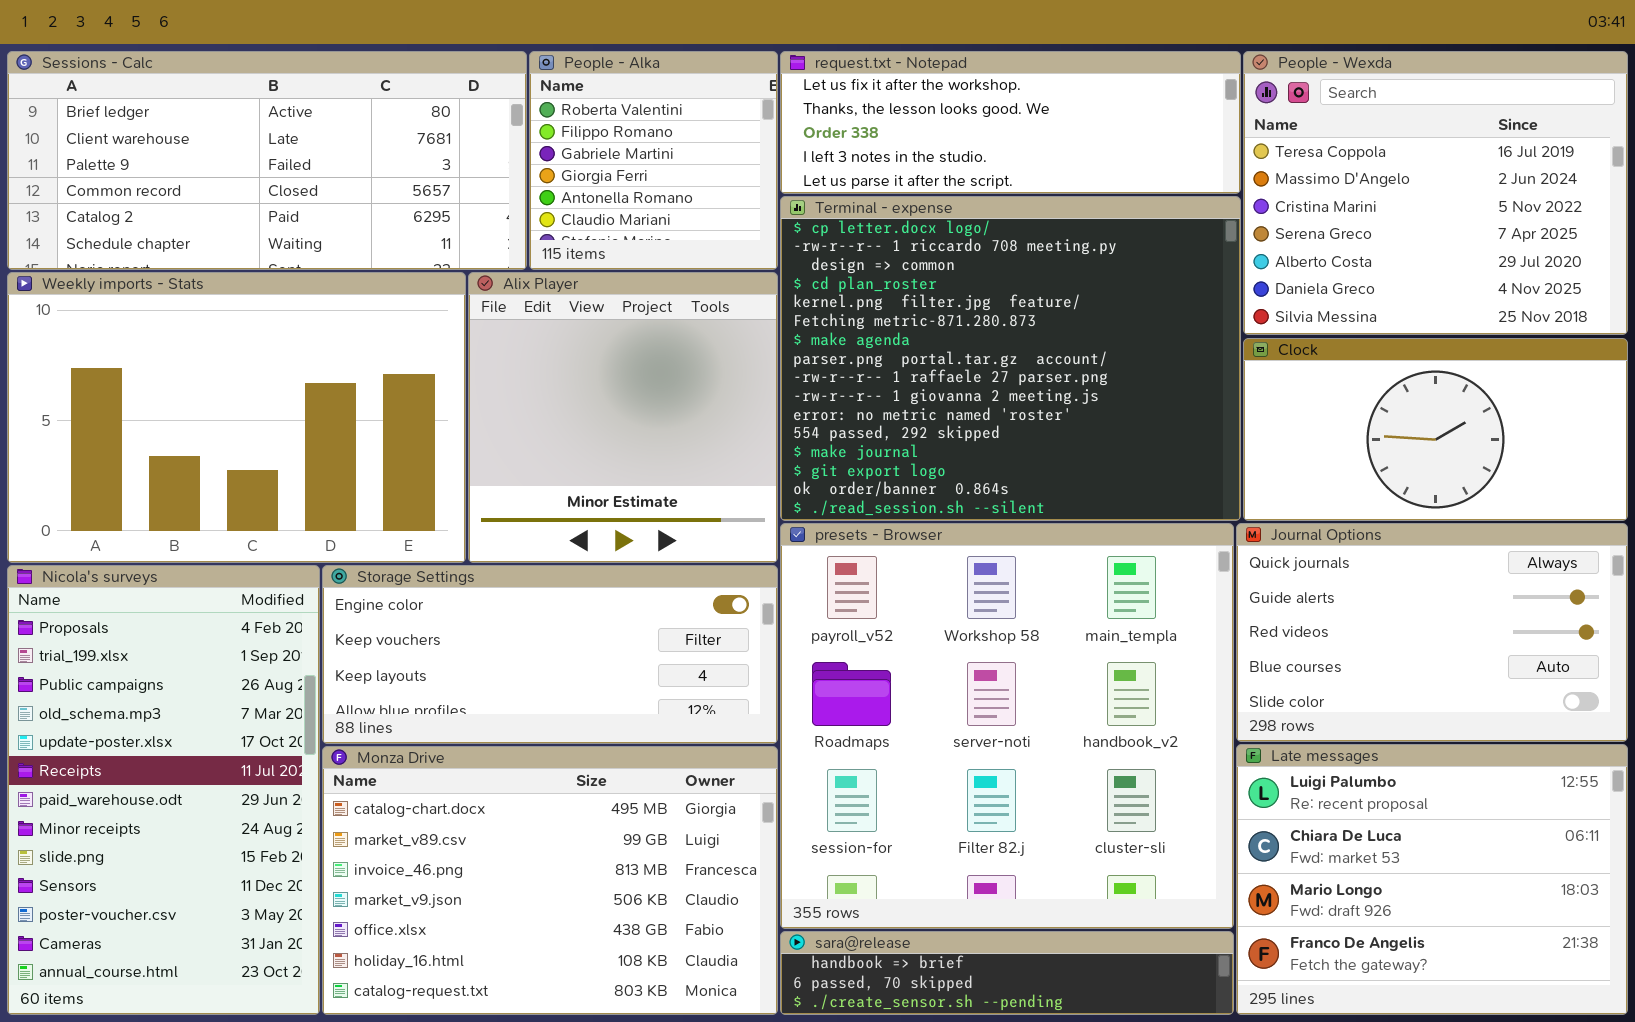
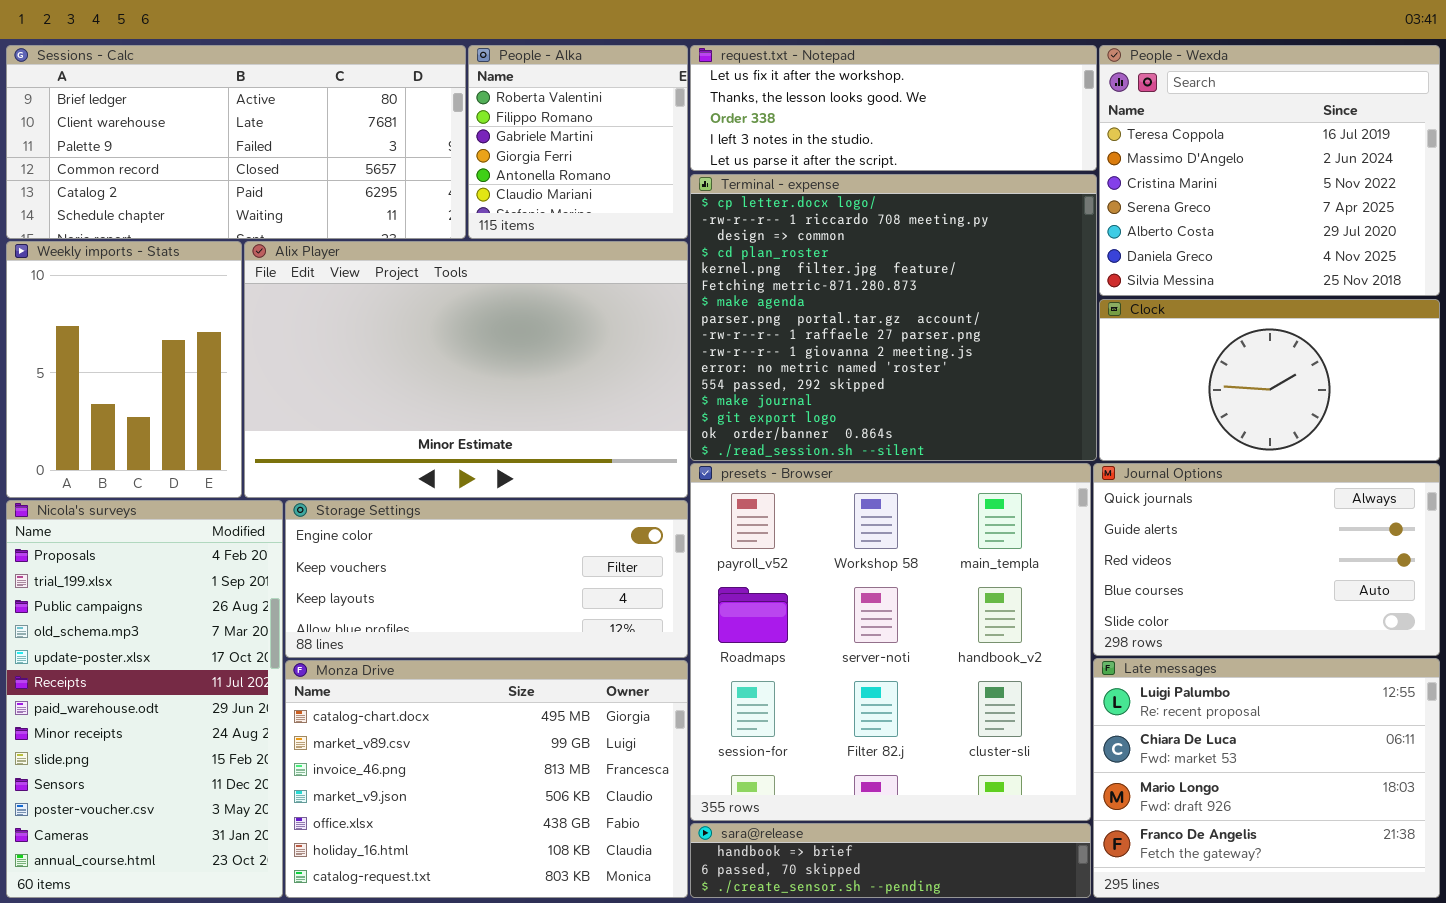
Weekly imports - Stats: [7,272,466,563] -> [6,241,242,498], resized
Alix Player: [468,272,778,563] -> [244,241,688,498], resized

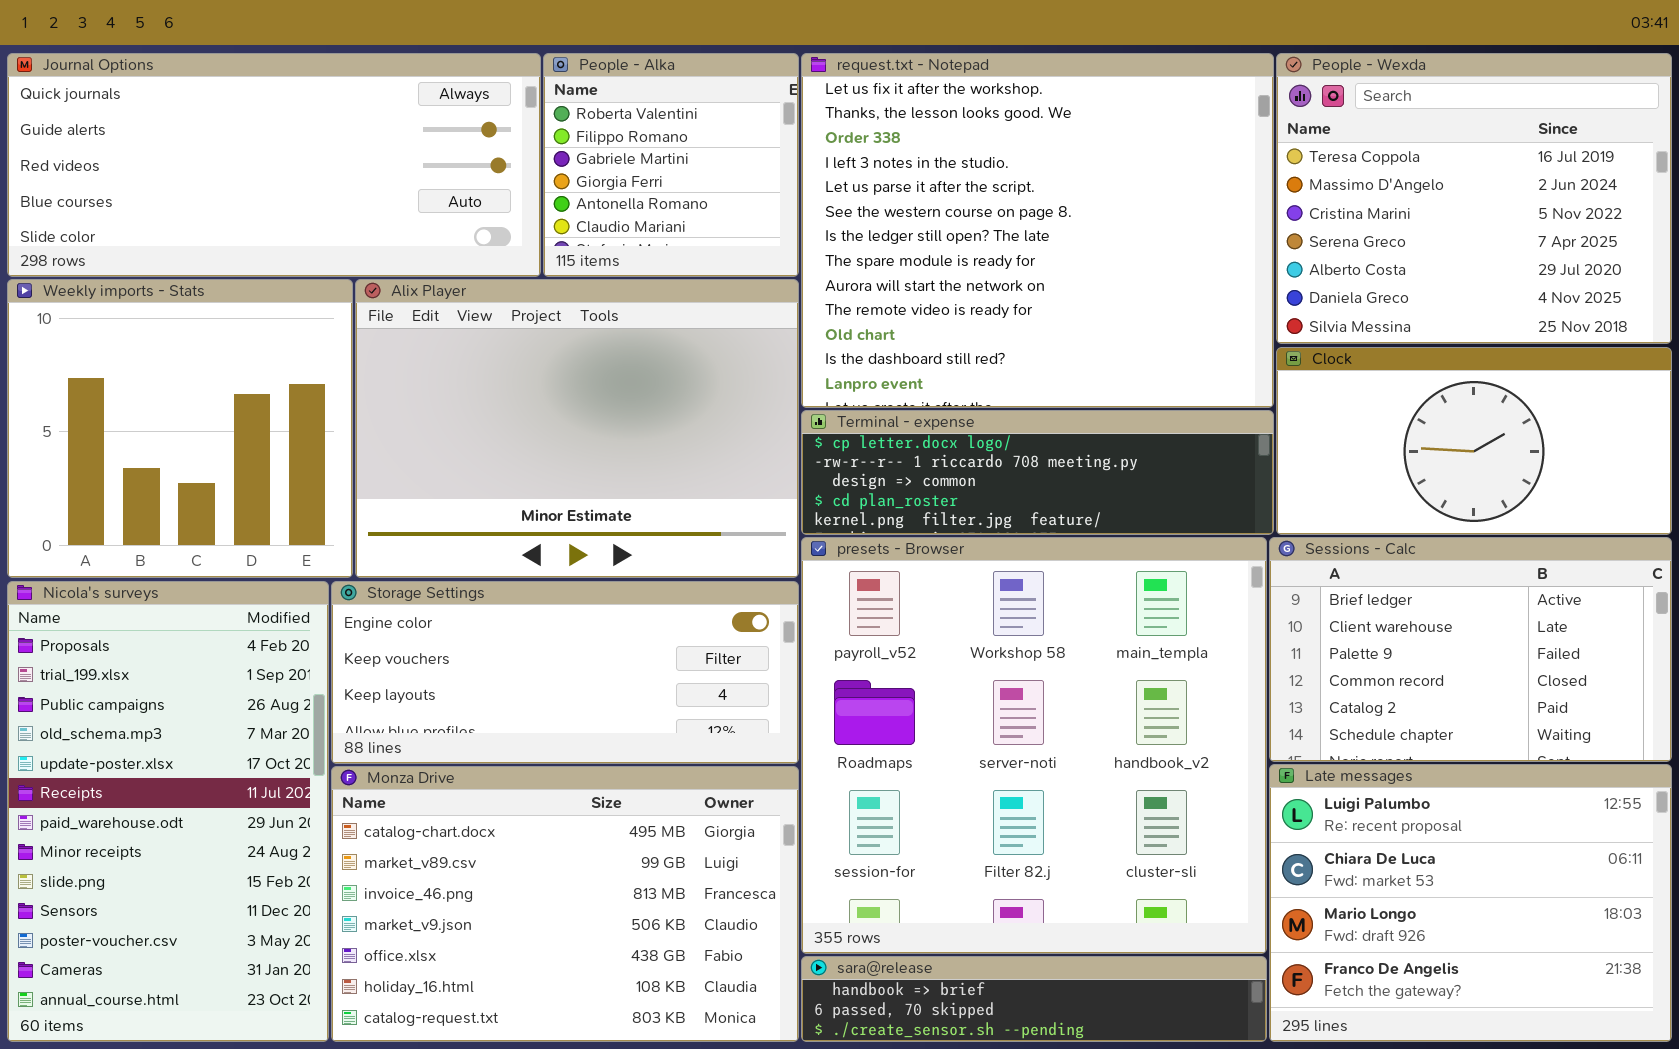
Sessions - Calc: [6,45,466,239] -> [1269,537,1672,762], moved, resized
request.txt - Notepad: [690,45,1097,171] -> [801,53,1274,408], resized
Terminal - expense: [690,174,1097,461] -> [801,410,1274,535], resized
Weekly imports - Stats: [6,241,242,498] -> [7,279,353,578], resized
Alix Player: [244,241,688,498] -> [355,279,799,578], resized
Journal Options: [1093,463,1440,656] -> [7,53,541,277], moved, resized

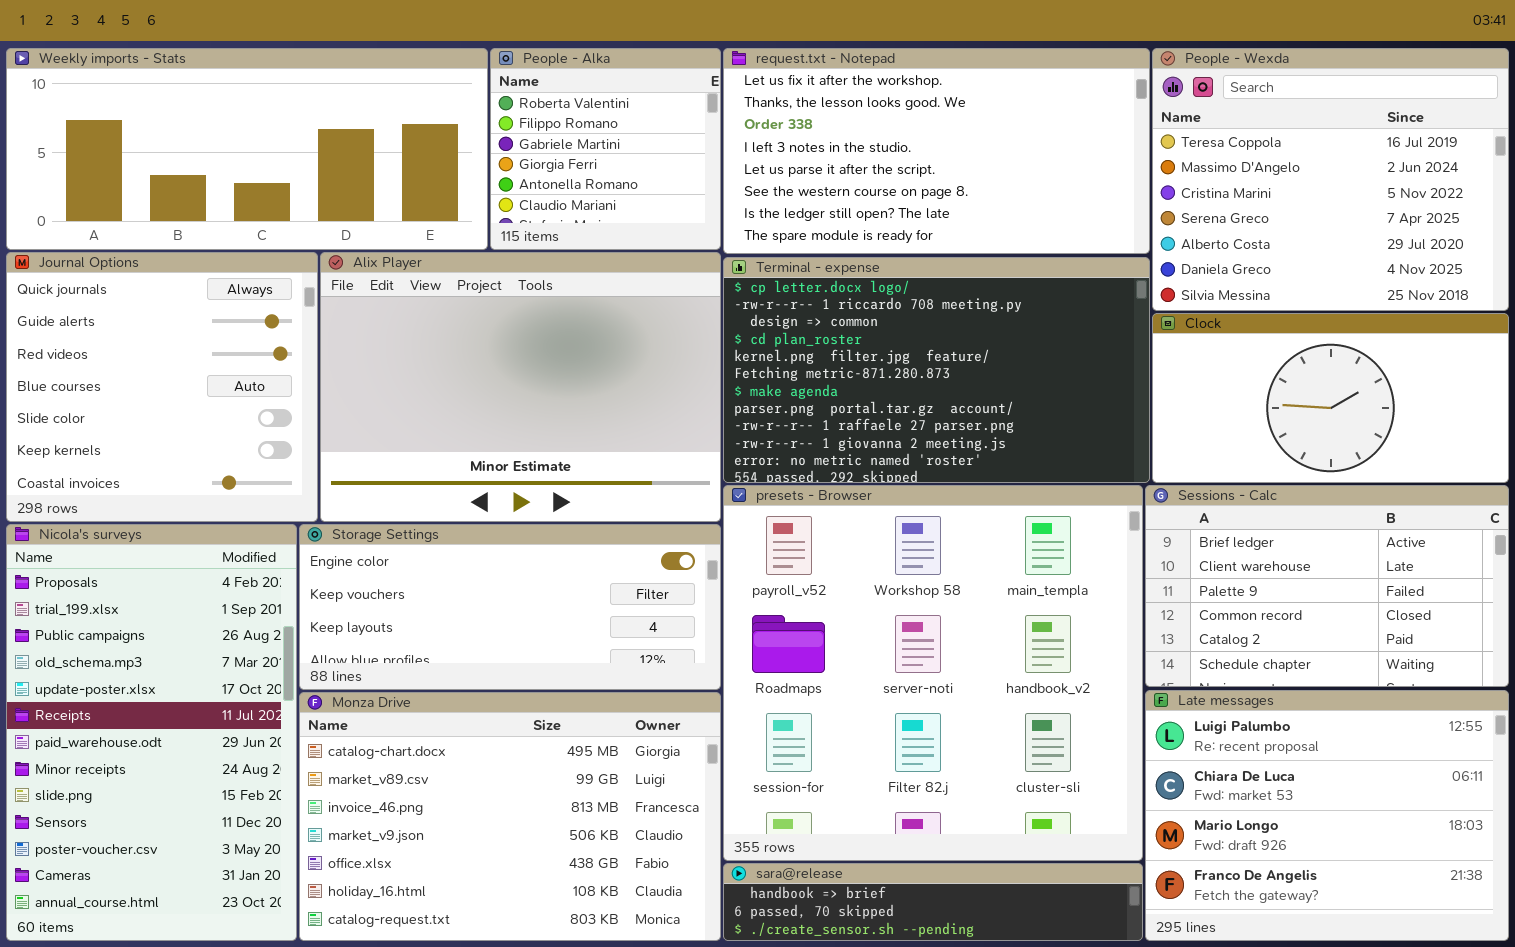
Journal Options: [7,53,541,277] -> [6,252,318,522], moved, resized
request.txt - Notepad: [801,53,1274,408] -> [723,48,1150,254], resized
Weekly imports - Stats: [7,279,353,578] -> [6,48,488,250], moved, resized
Terminal - expense: [801,410,1274,535] -> [723,257,1150,483], resized

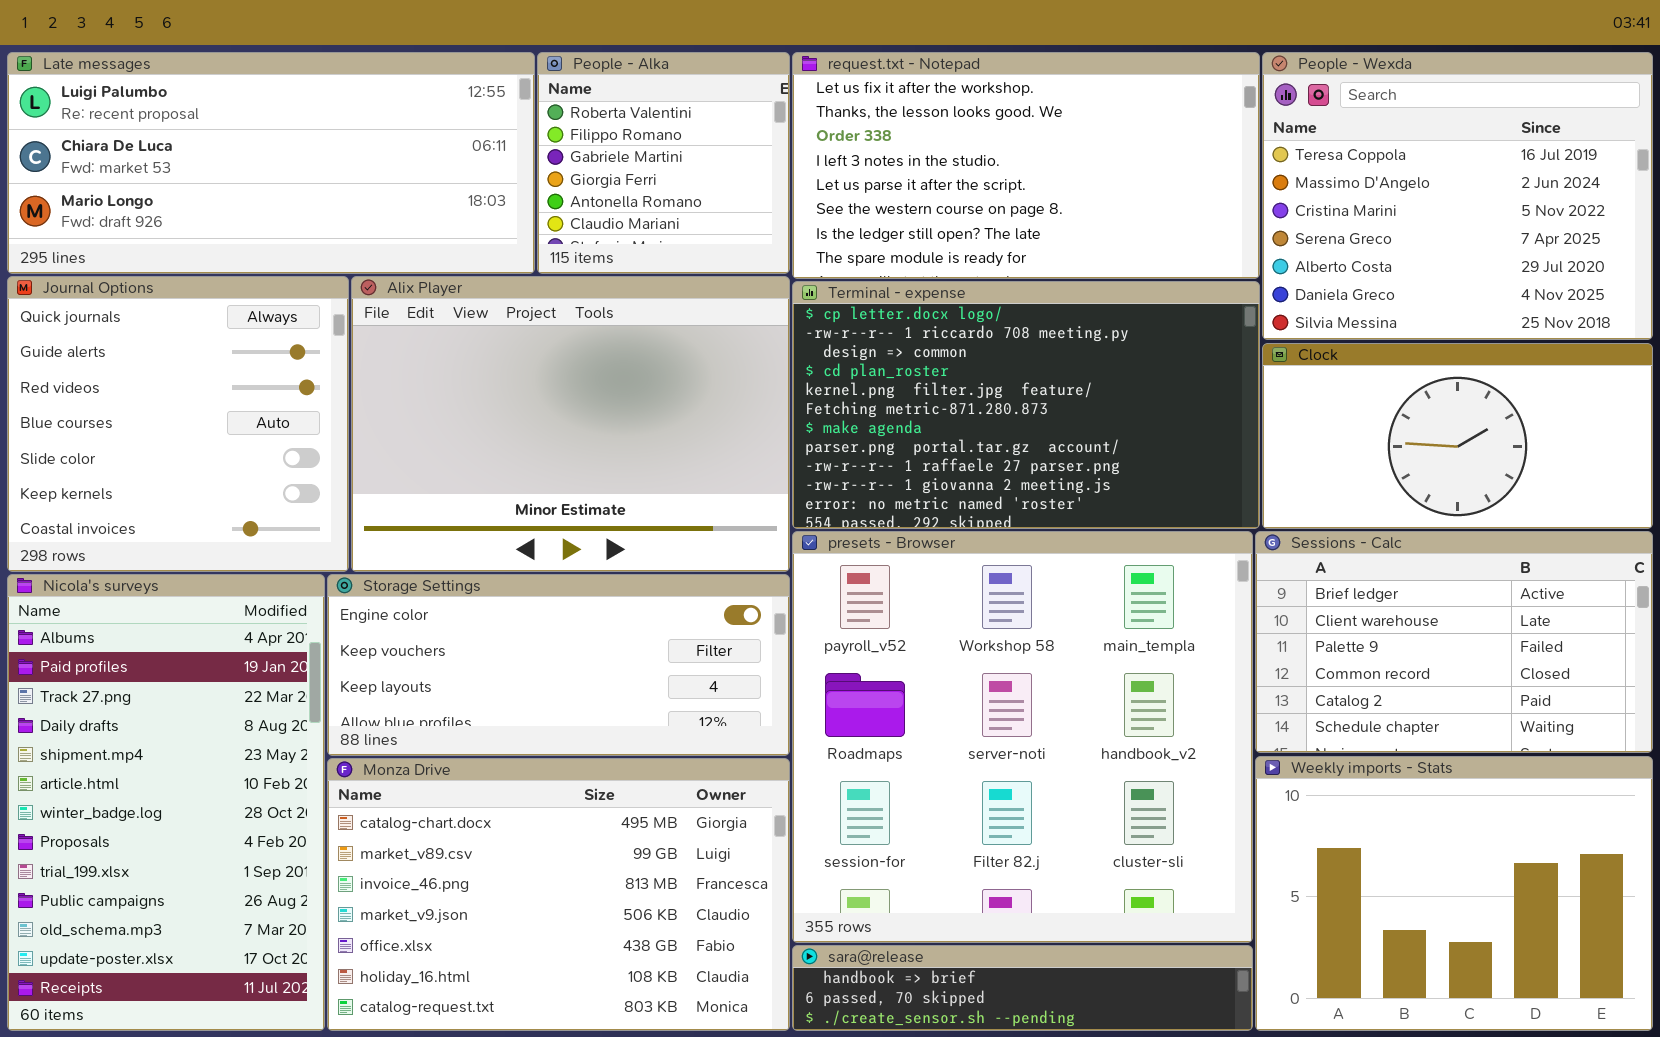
Weekly imports - Stats: [6,48,488,250] -> [1255,756,1653,1031], moved, resized
Nicola's surveys: [6,524,297,941] -> [7,574,325,1031], scrolled up 7 rows
Late messages: [1145,690,1509,941] -> [7,52,535,274], moved, resized

